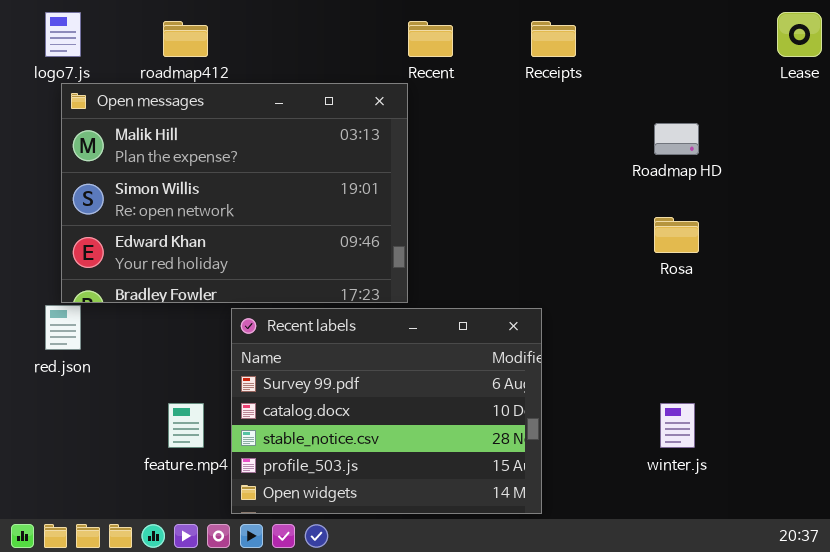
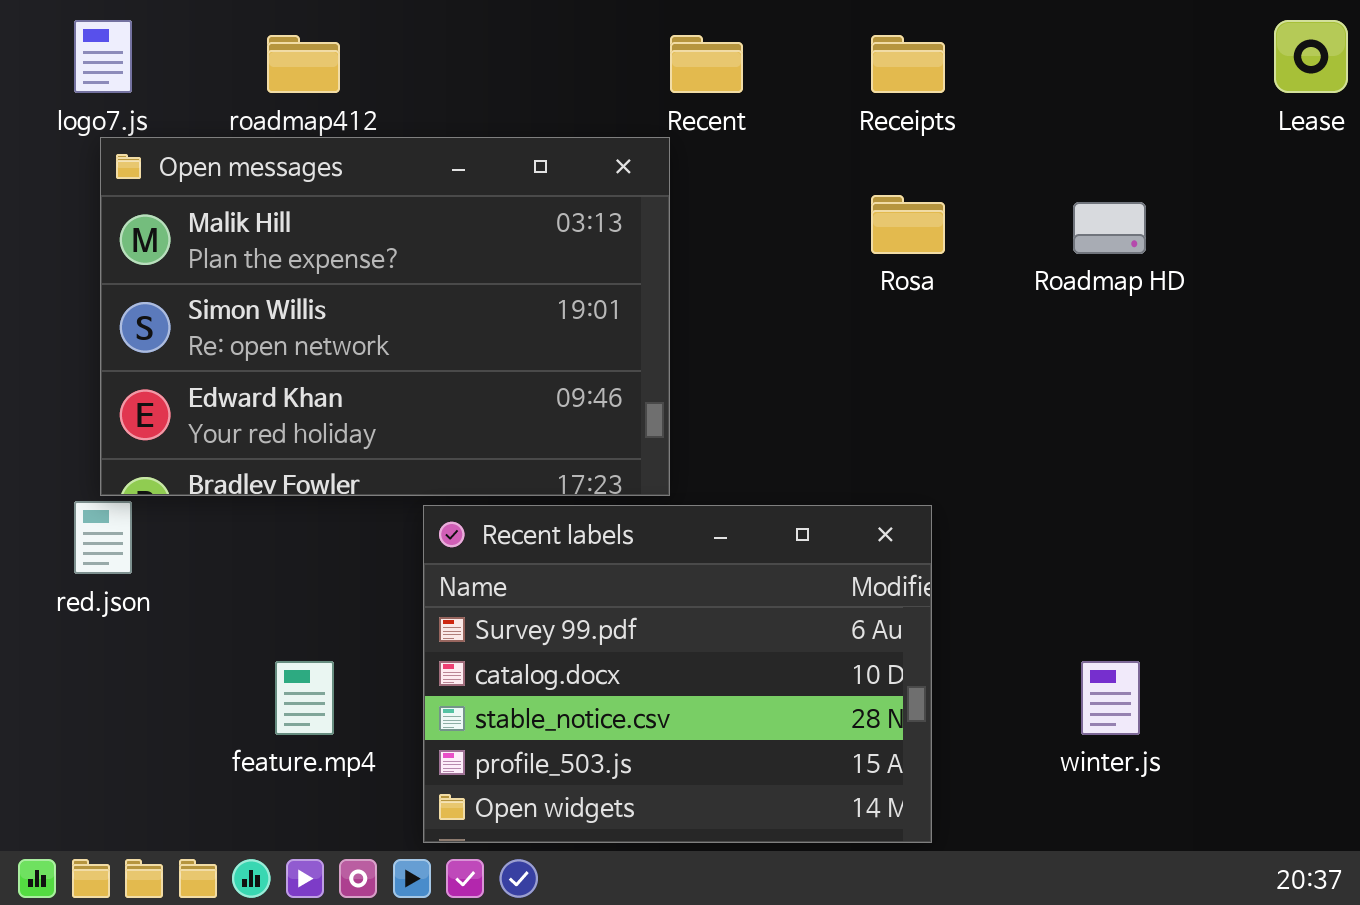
Rosa: [654,217,699,253] -> [871,195,945,254], moved
Recent labels: [231,308,542,514] -> [423,505,932,843], moved

